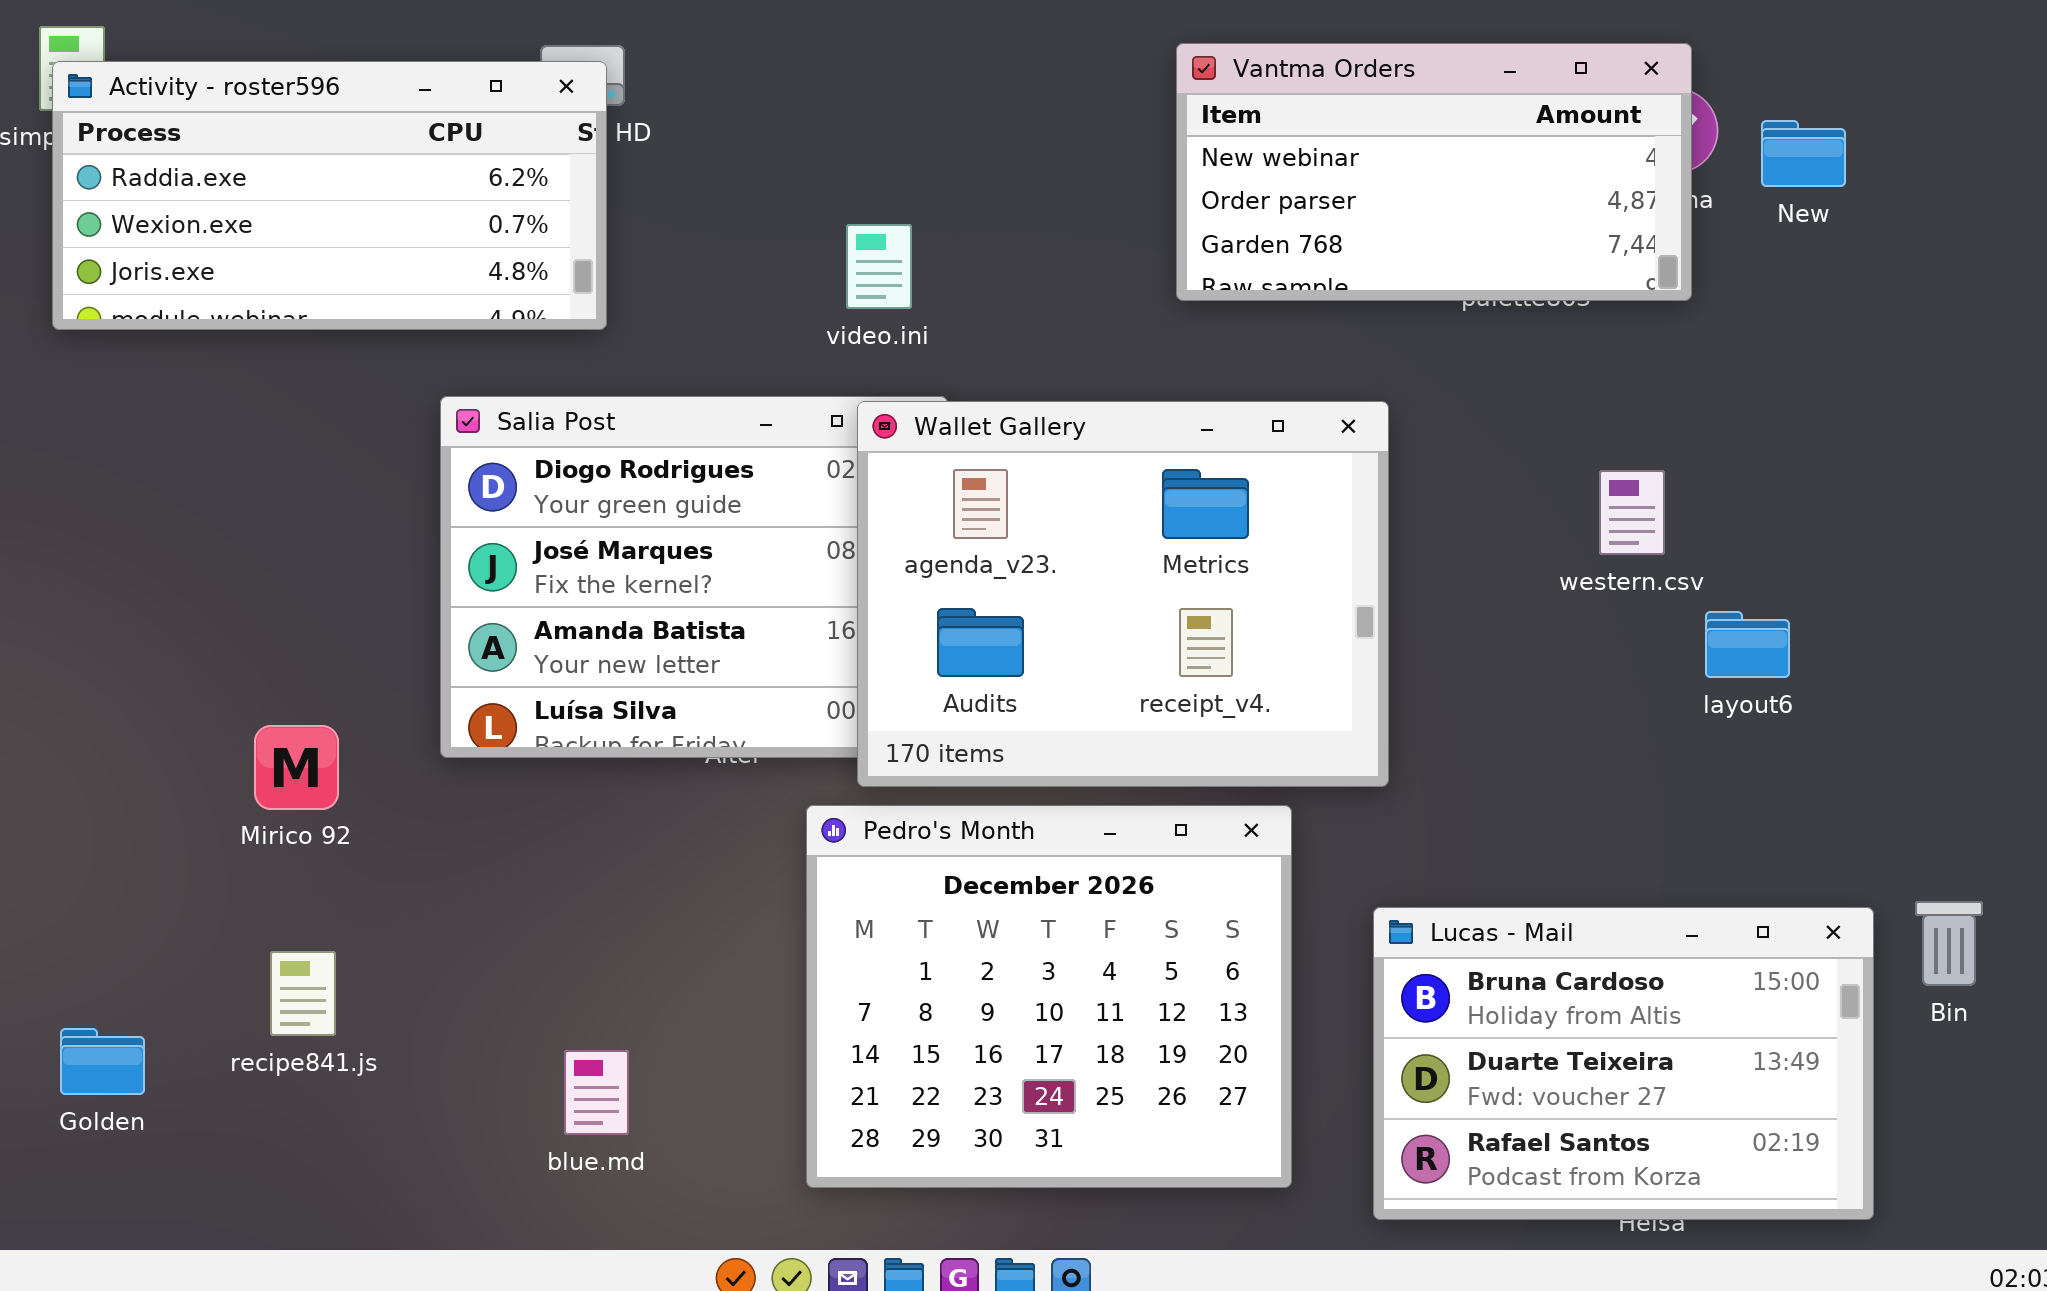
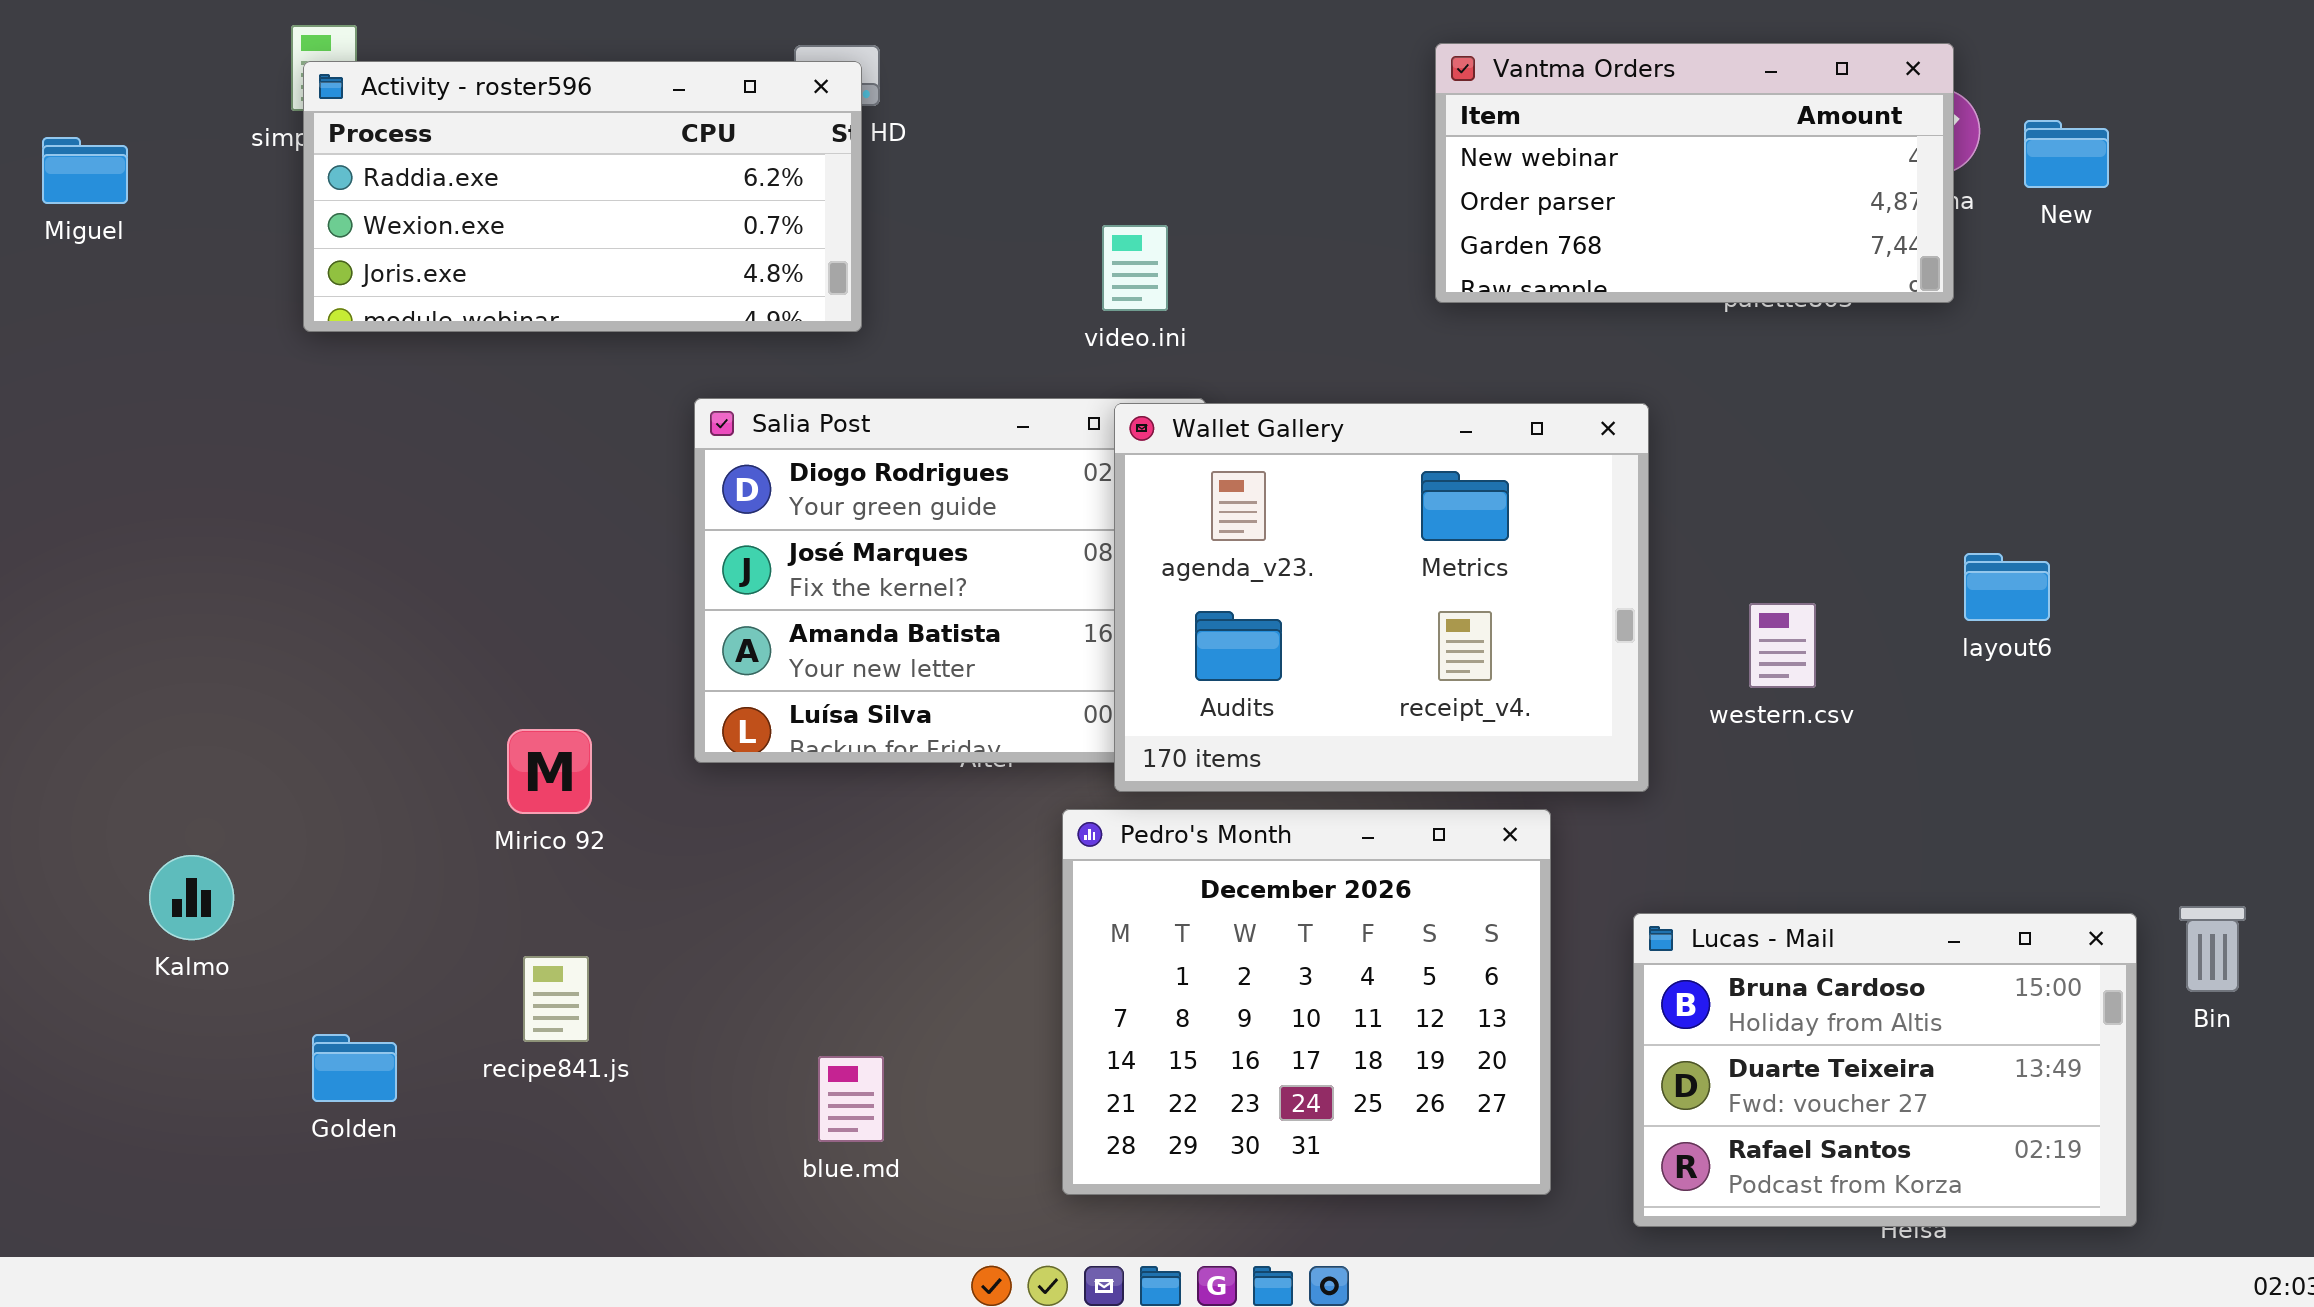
western.csv: [1599,470,1665,555] -> [1749,603,1816,688], moved
layout6: [1705,611,1790,678] -> [1964,553,2050,621], moved

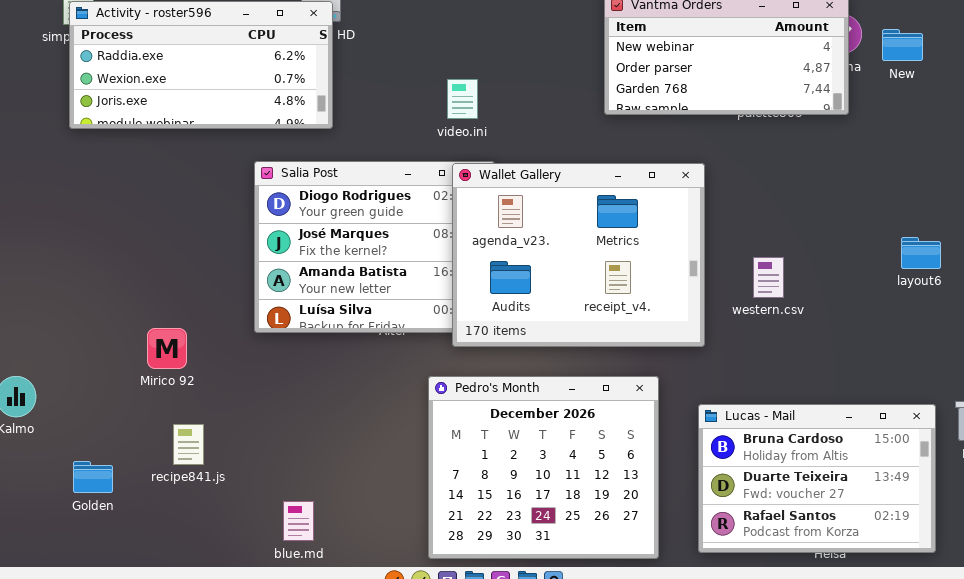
layout6: [1964,553,2050,621] -> [901,237,941,269], moved
Mirico 92: [507,729,592,814] -> [147,328,187,369], moved
Pedro's Month: [1062,809,1551,1195] -> [428,376,659,559], moved
blue.md: [818,1056,884,1142] -> [283,501,314,541], moved

